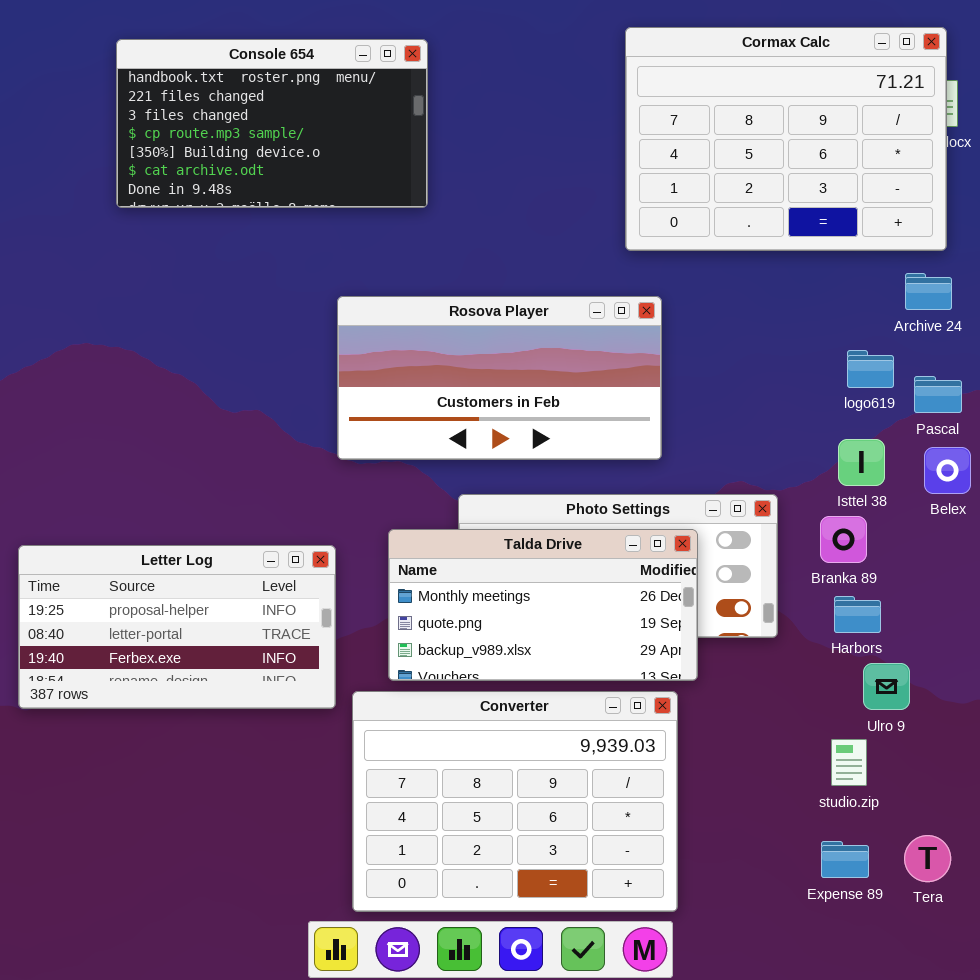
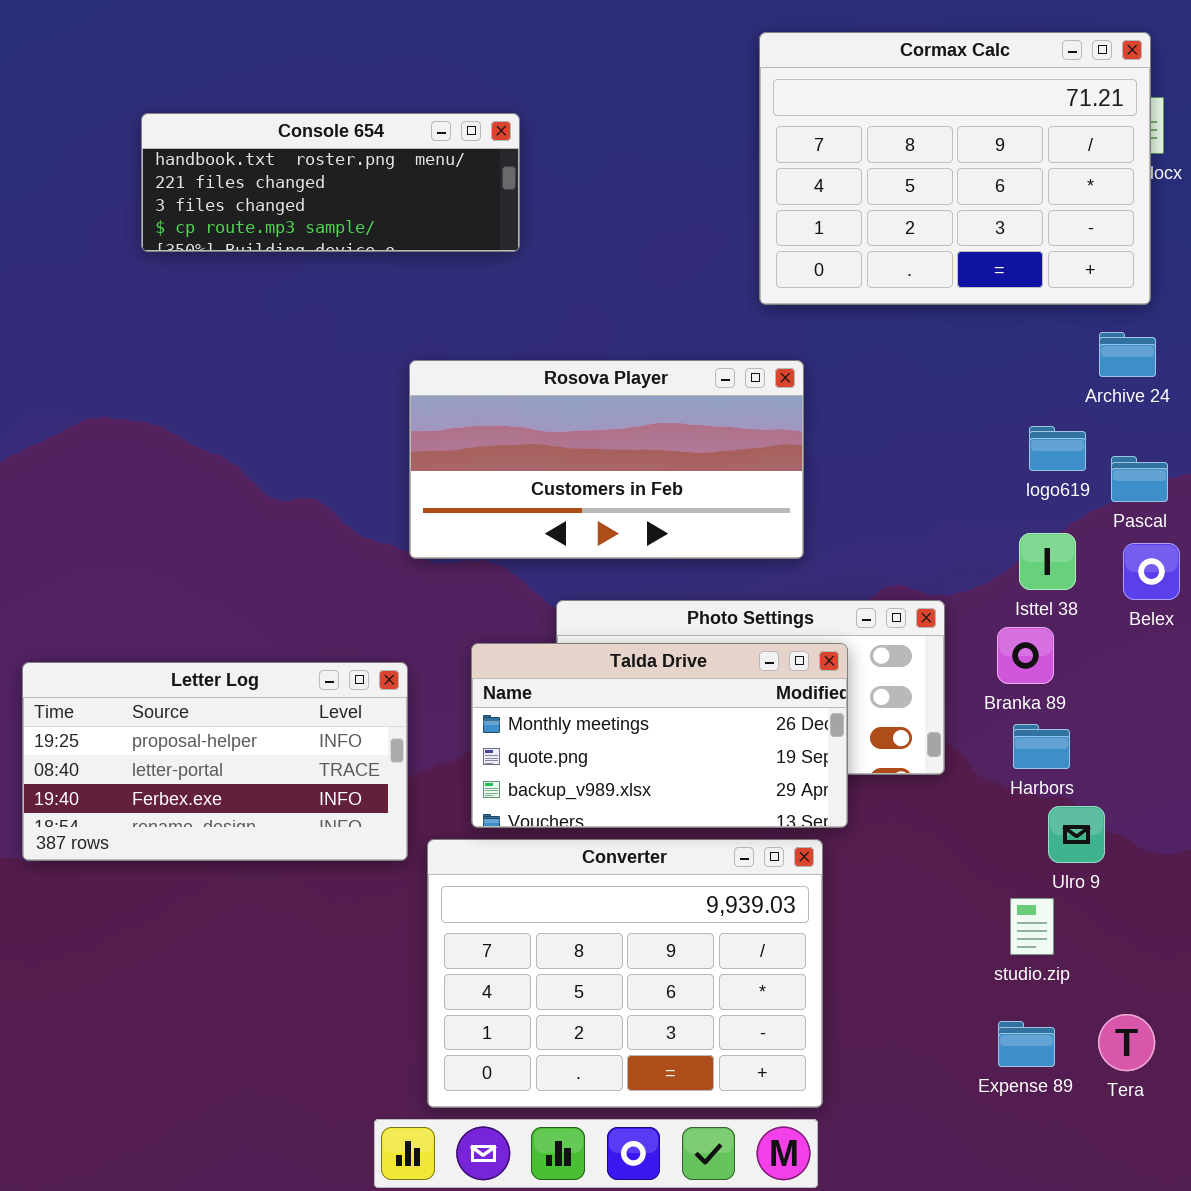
Console 654: [116,39,428,208] -> [141,113,520,252], resized

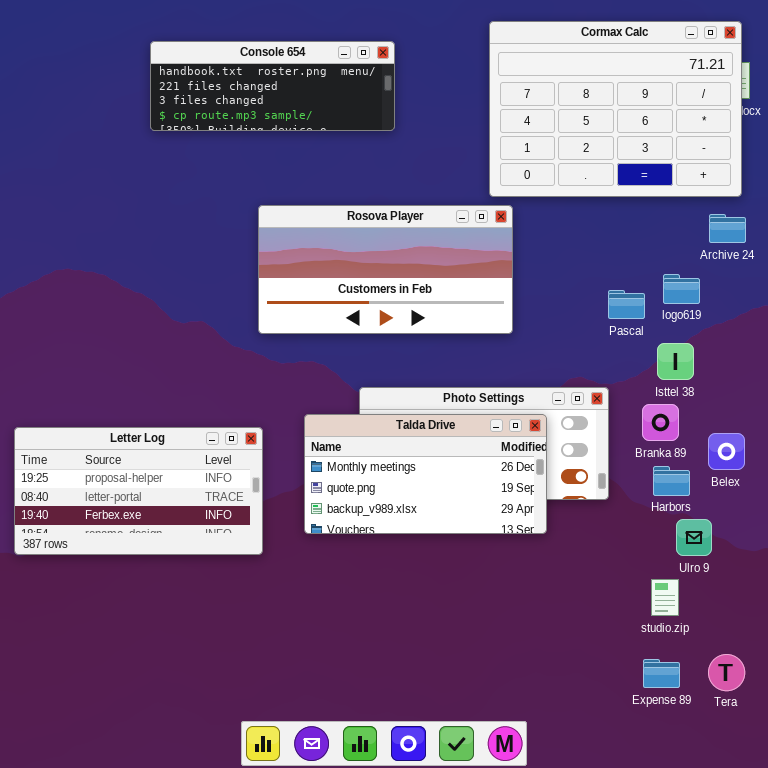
Console 654: [141,113,520,252] -> [150,41,395,131], moved
Rosova Player: [409,360,804,559] -> [258,205,513,334], moved
Pascal: [1111,456,1168,502] -> [608,290,645,319], moved
Belex: [1123,543,1180,600] -> [708,433,745,470], moved
Converter: [427,839,823,1108] -> none, closed

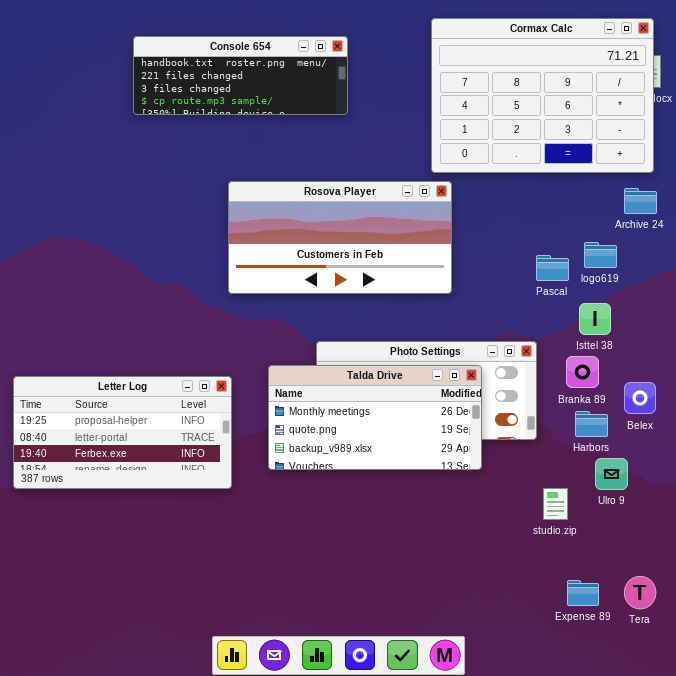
studio.zip: [651,579,679,616] -> [543,488,568,520], moved

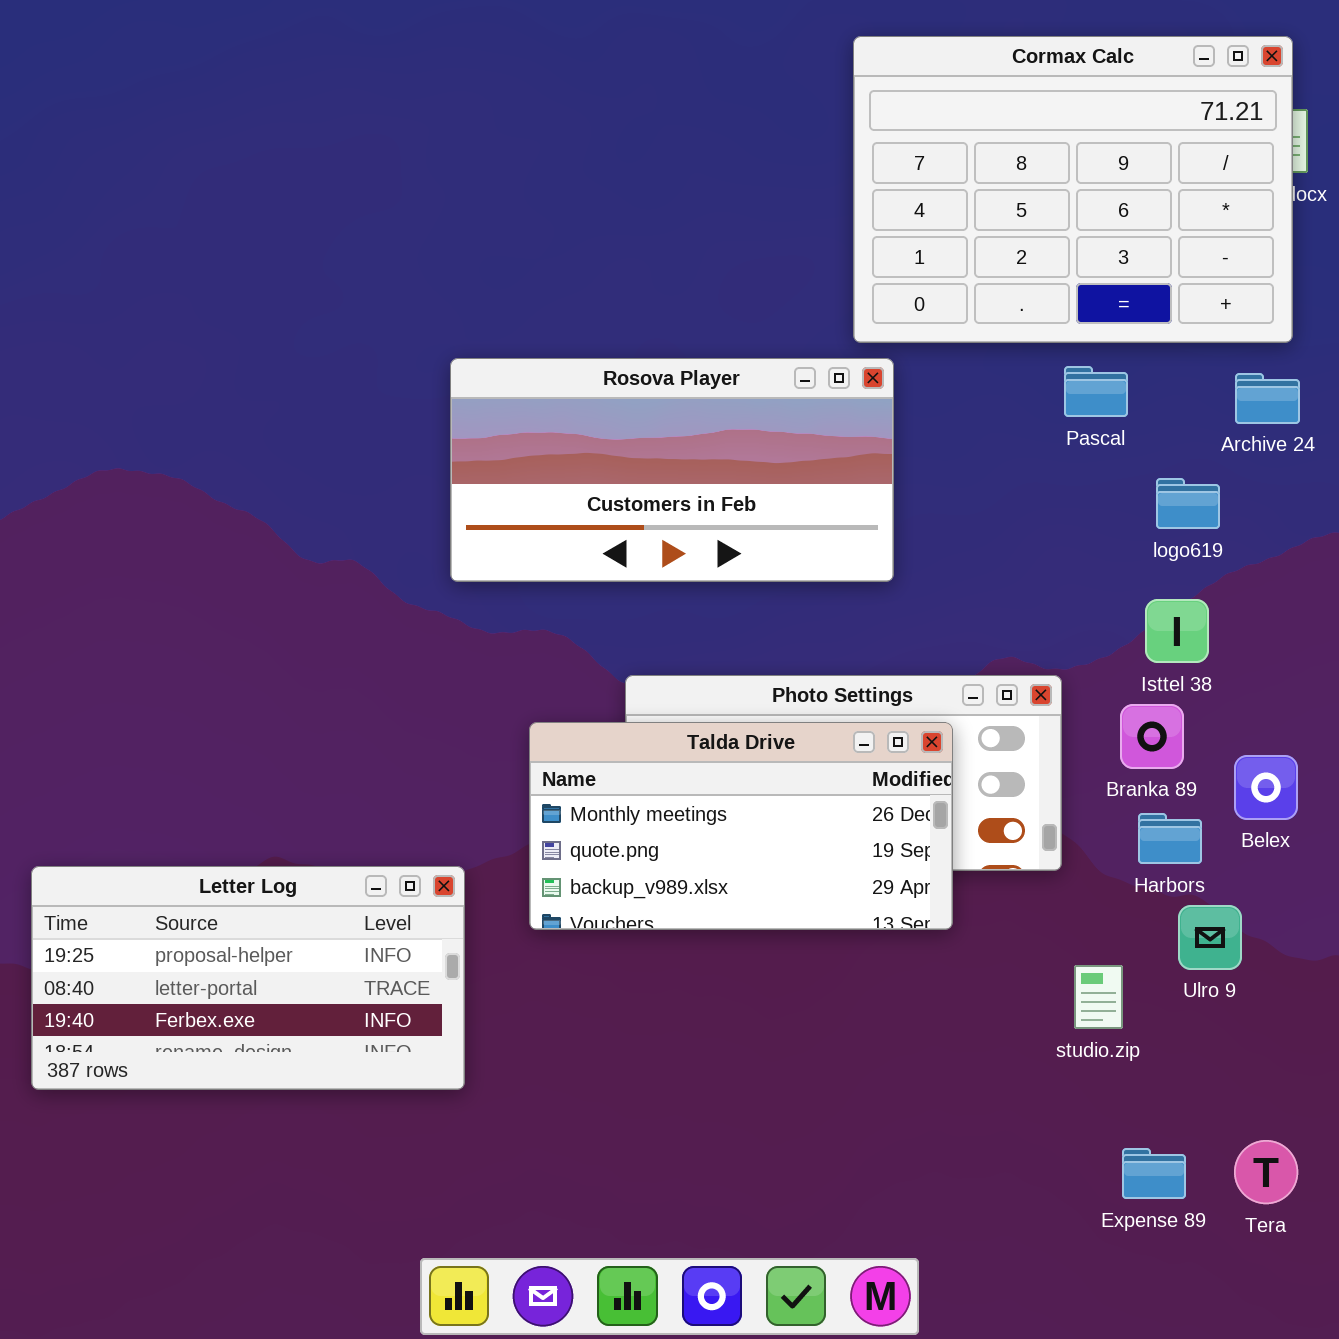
Console 654: [133,36,348,115] -> none, closed
Pascal: [536,255,569,281] -> [1064,366,1128,417], moved
Letter Log: [13,376,232,489] -> [31,866,465,1090], moved

